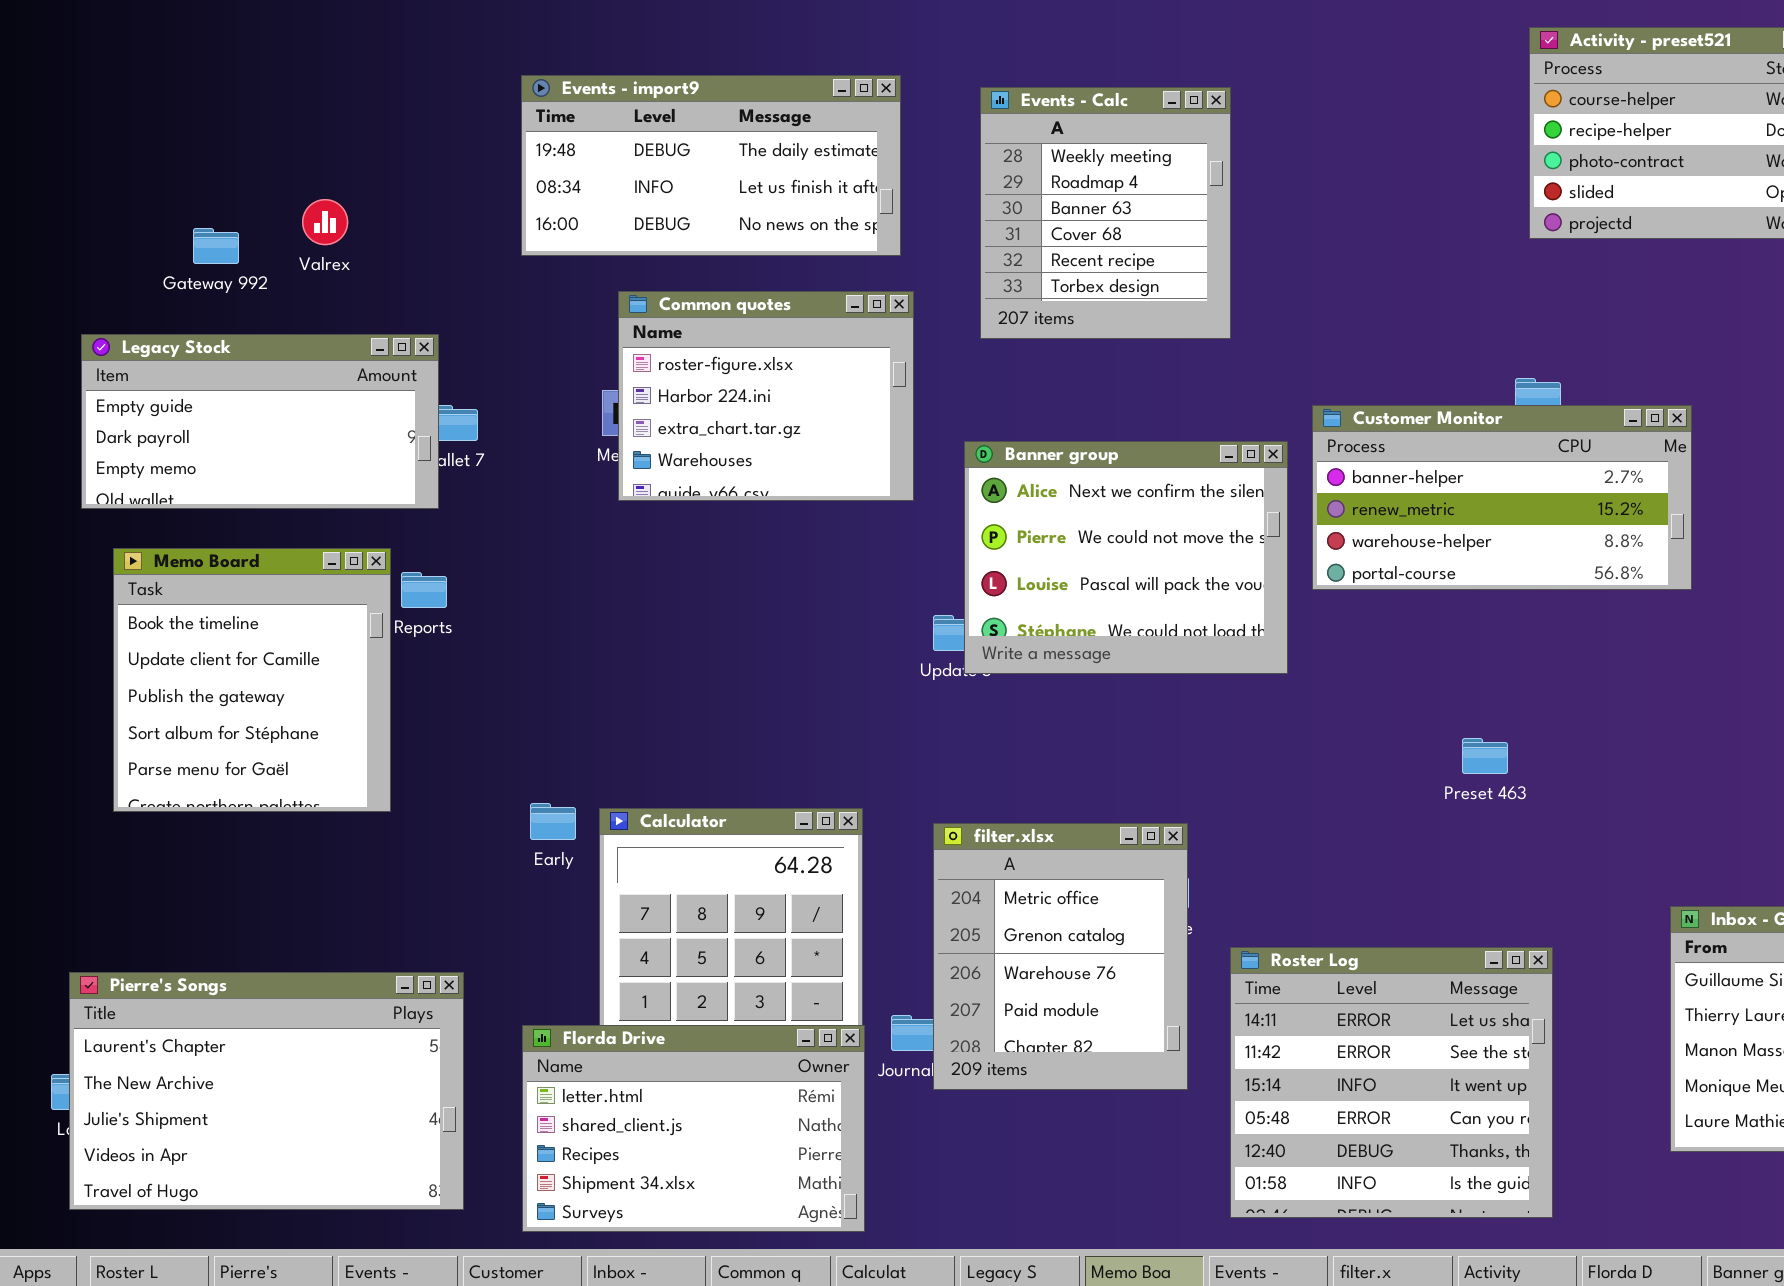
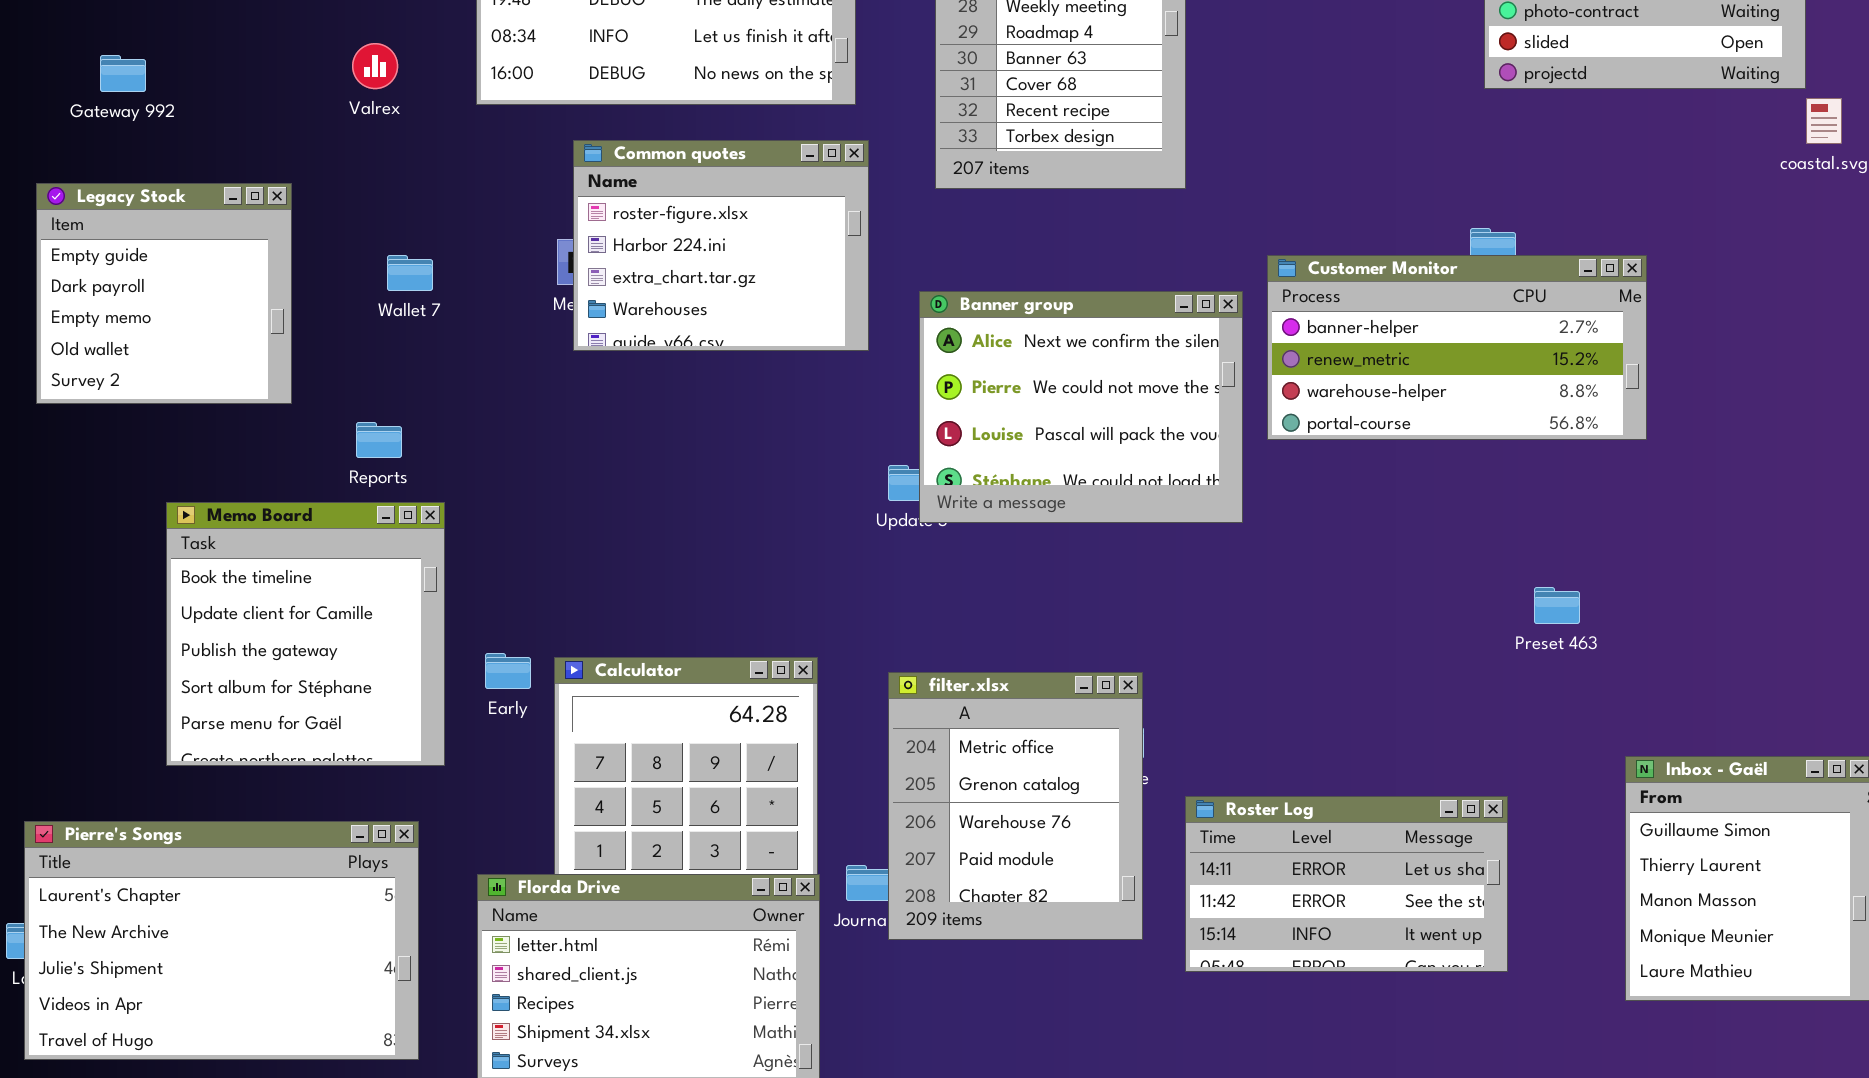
Valrex: [302,199,348,245] -> [352,43,398,89], moved
Gateway 992: [193,228,239,264] -> [100,55,146,92], moved
Legacy Stock: [81,334,439,509] -> [36,183,292,404], resized
Memo Board: [113,548,391,812] -> [166,502,445,766], moved
Preset 463: [1462,738,1508,774] -> [1534,587,1580,624], moved
Roster Log: [1230,947,1553,1218] -> [1185,796,1508,972], resized

